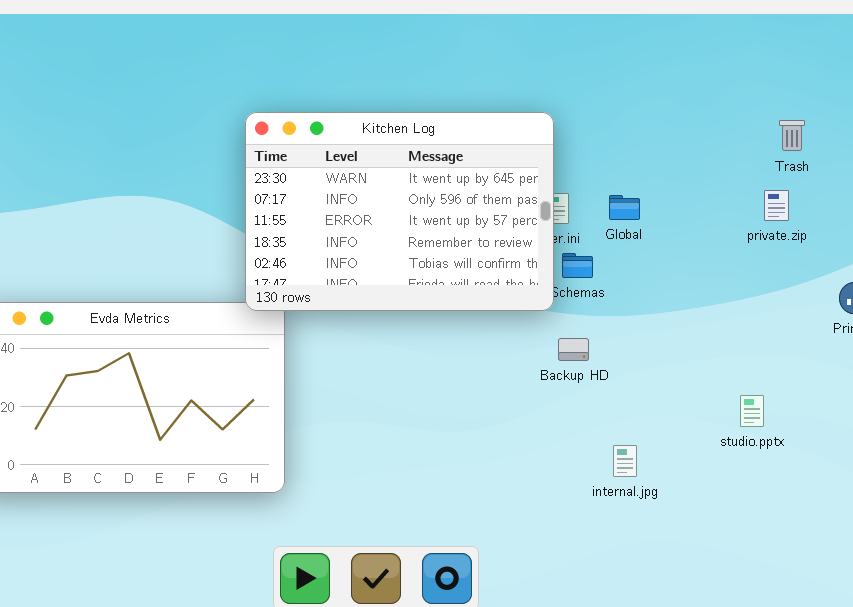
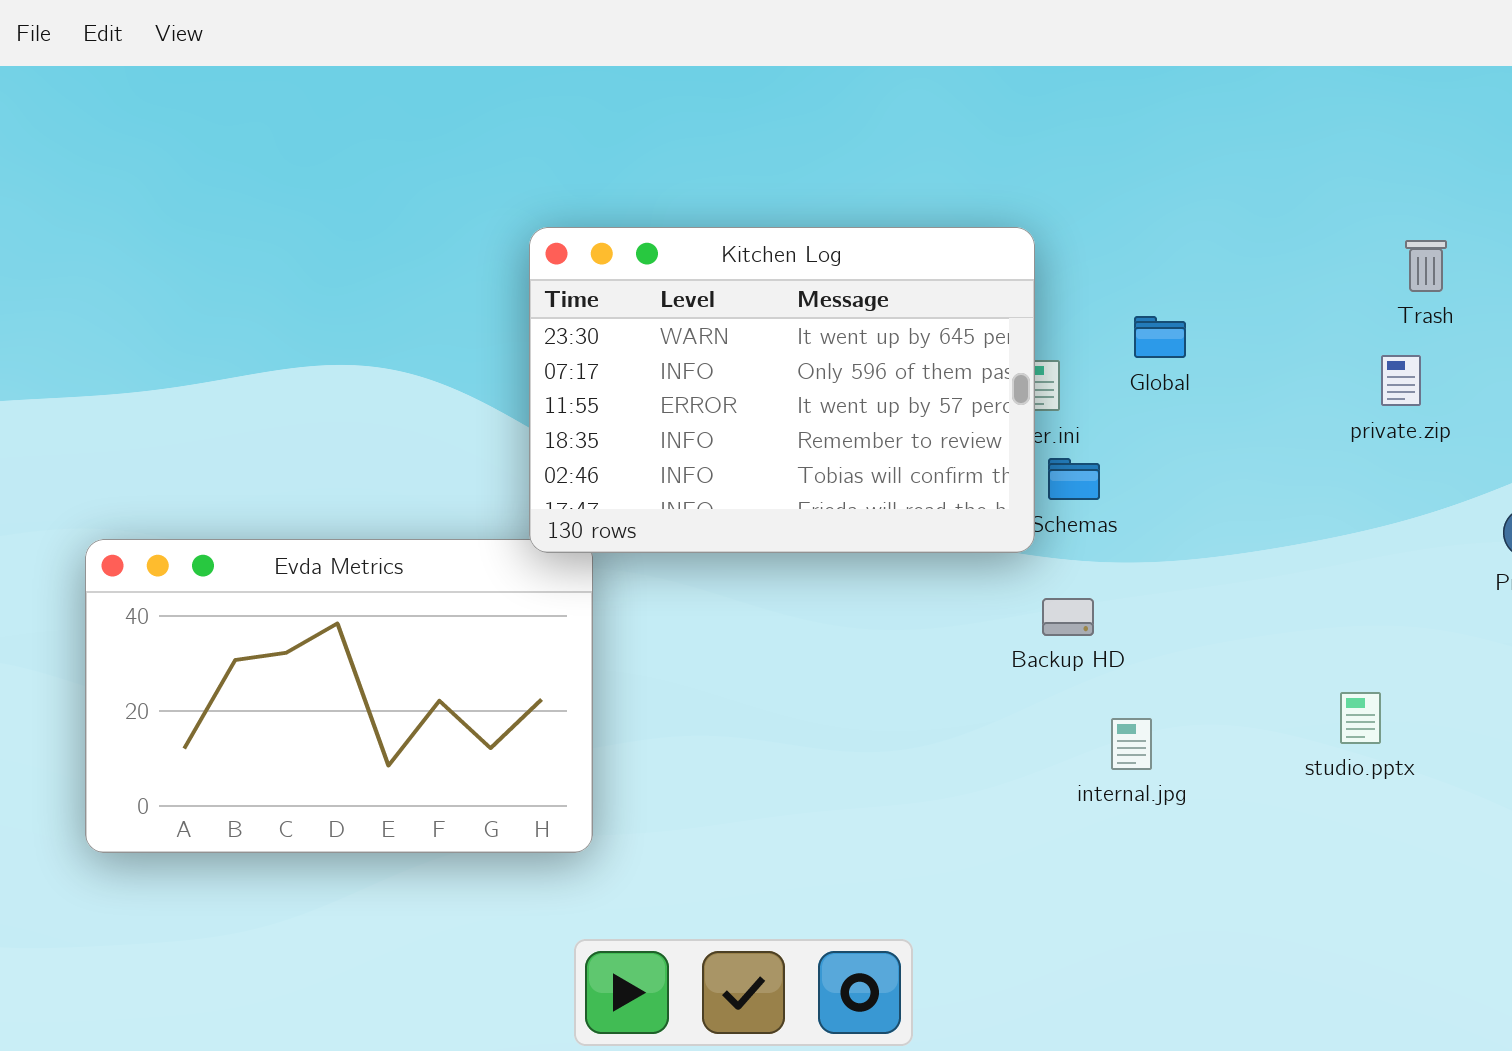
Global: [609,195,640,220] -> [1134,316,1186,358], moved
internal.jpg: [613,445,637,477] -> [1111,718,1152,770], moved

